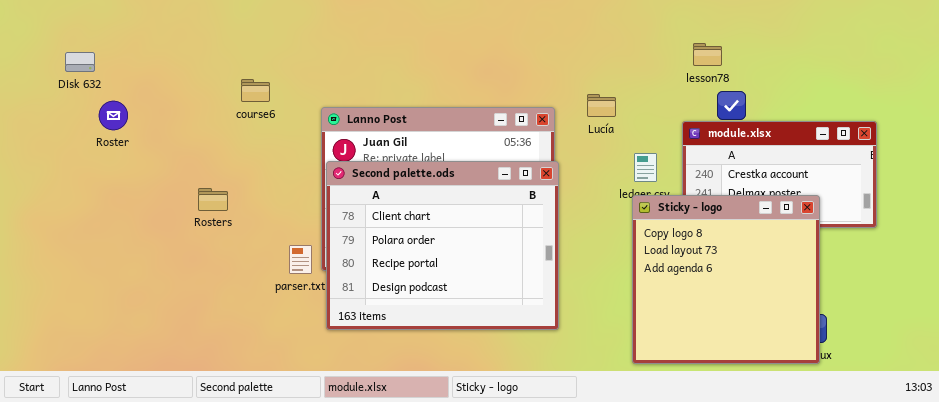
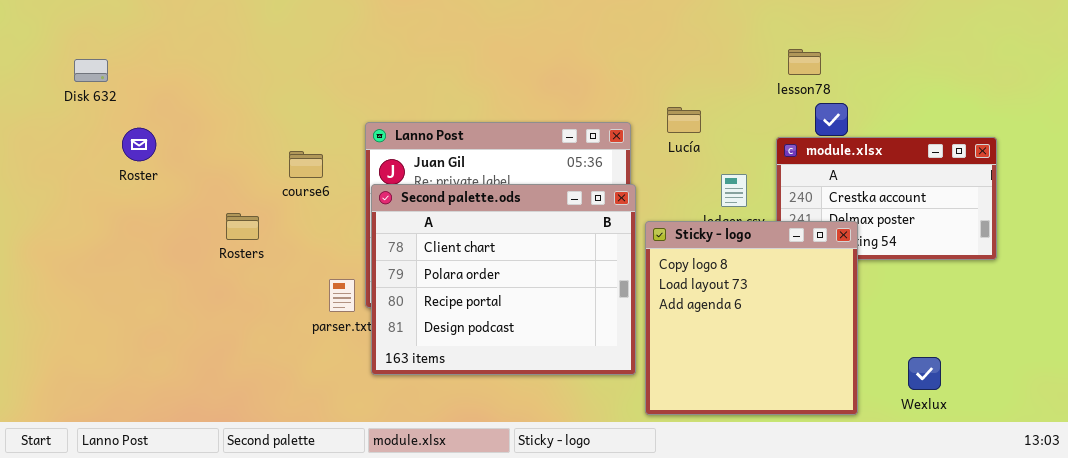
course6: [241,79,270,102] -> [289,151,323,178], moved
Roster: [99,101,128,130] -> [122,128,156,161], moved
Sticky - logo: [632,195,820,364] -> [645,221,858,415], moved

